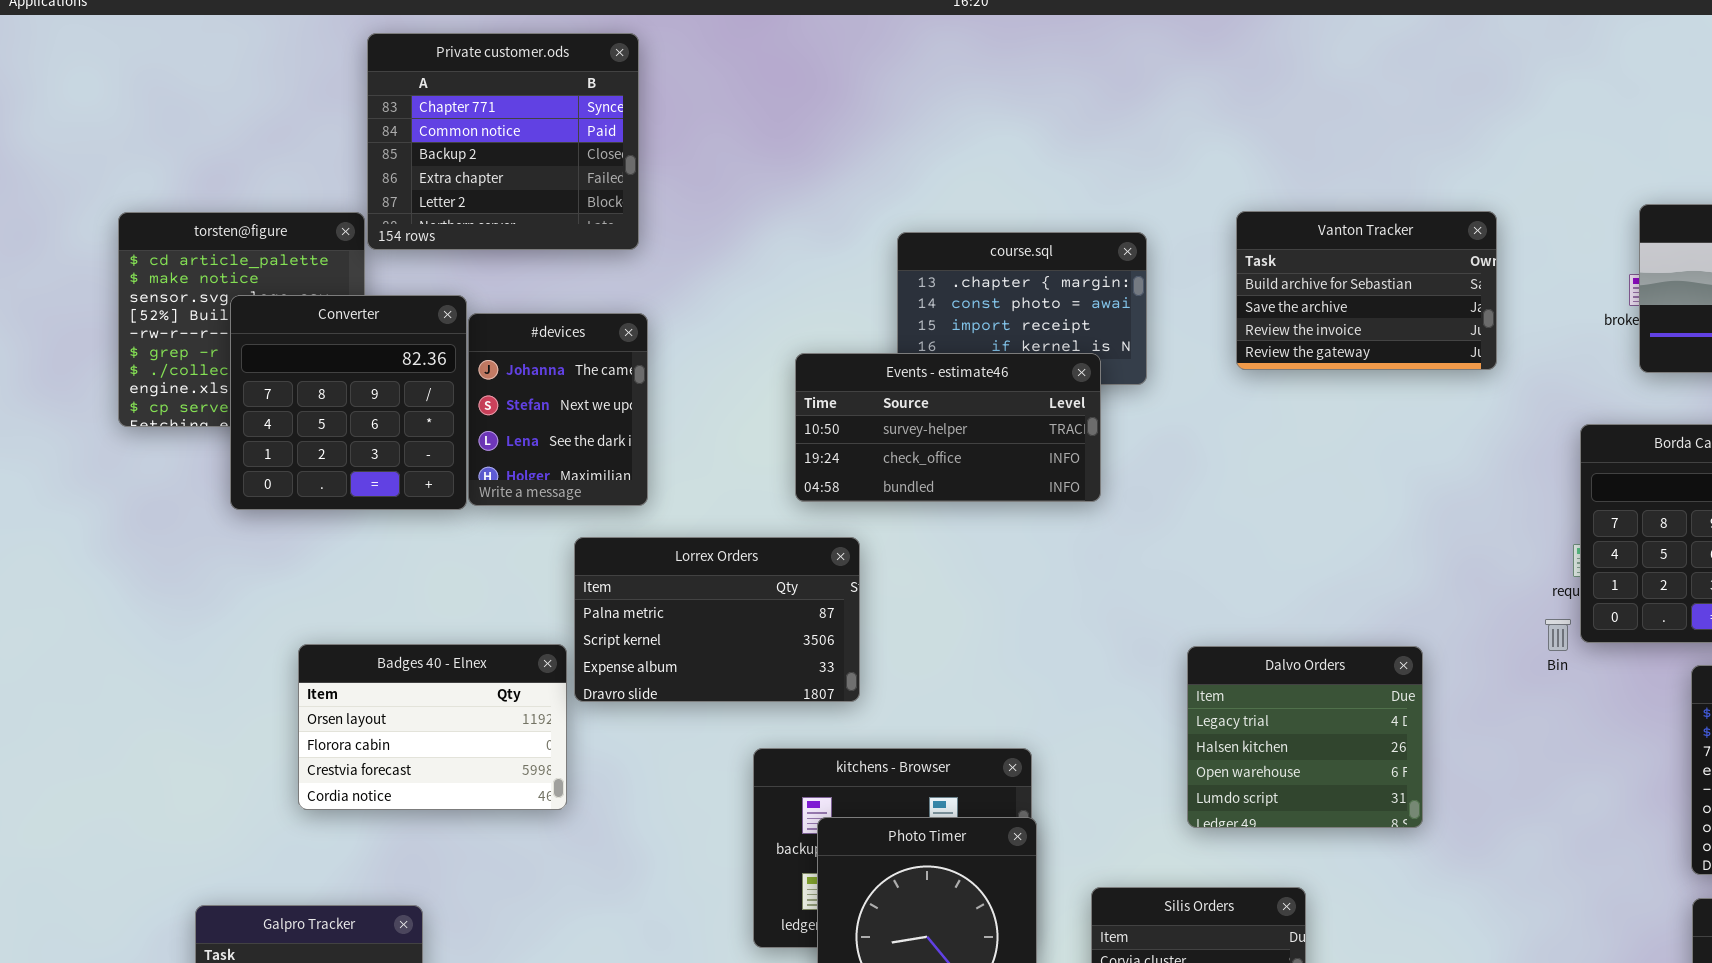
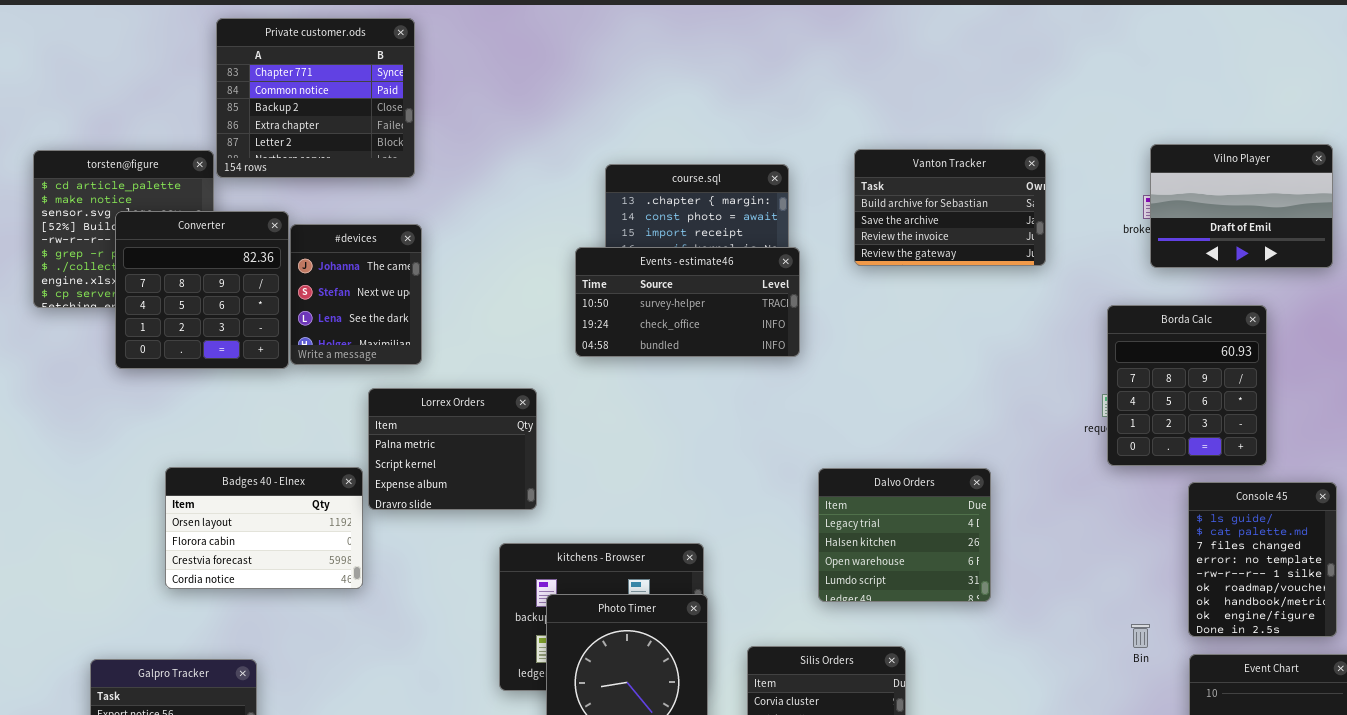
Events - estimate46: [795,353,1101,502] -> [575,247,800,357], moved
Lorrex Orders: [574,537,860,702] -> [368,388,537,510], resized
Bin: [1545,619,1571,651] -> [1131,624,1150,648], moved

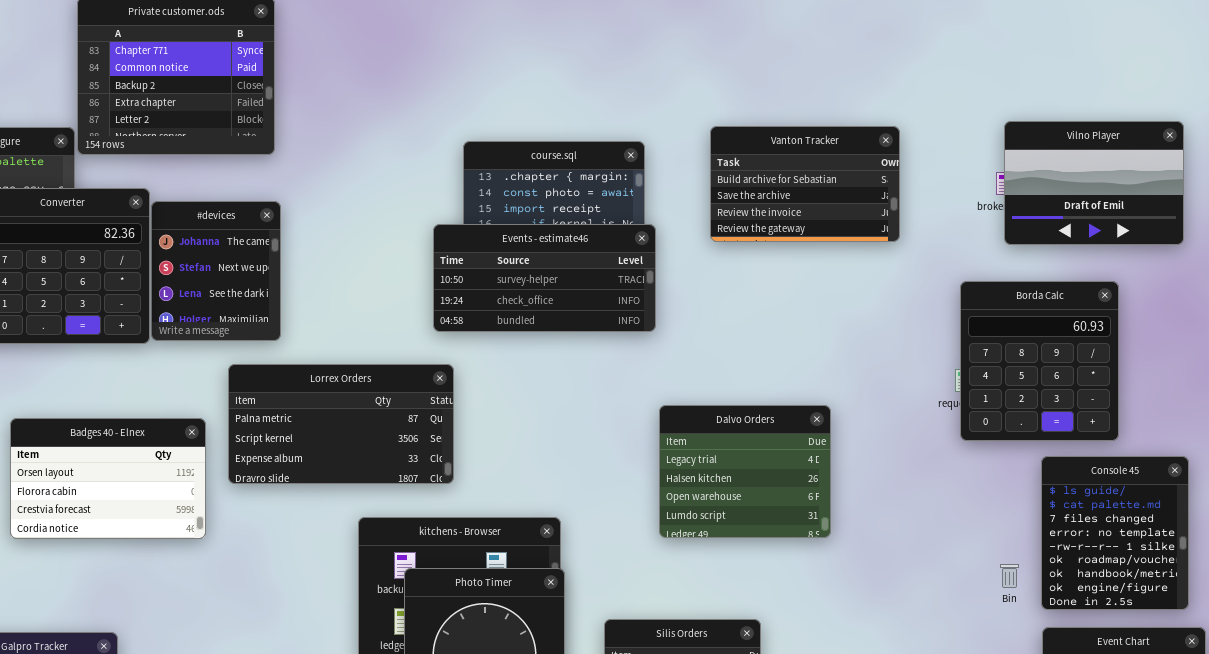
Lorrex Orders: [368,388,537,510] -> [228,364,454,484], resized
Badges 40 - Elnex: [165,467,363,589] -> [10,418,206,539], moved
Dalvo Orders: [818,468,991,602] -> [659,405,831,538], moved
Bin: [1131,624,1150,648] -> [1000,564,1019,588], moved

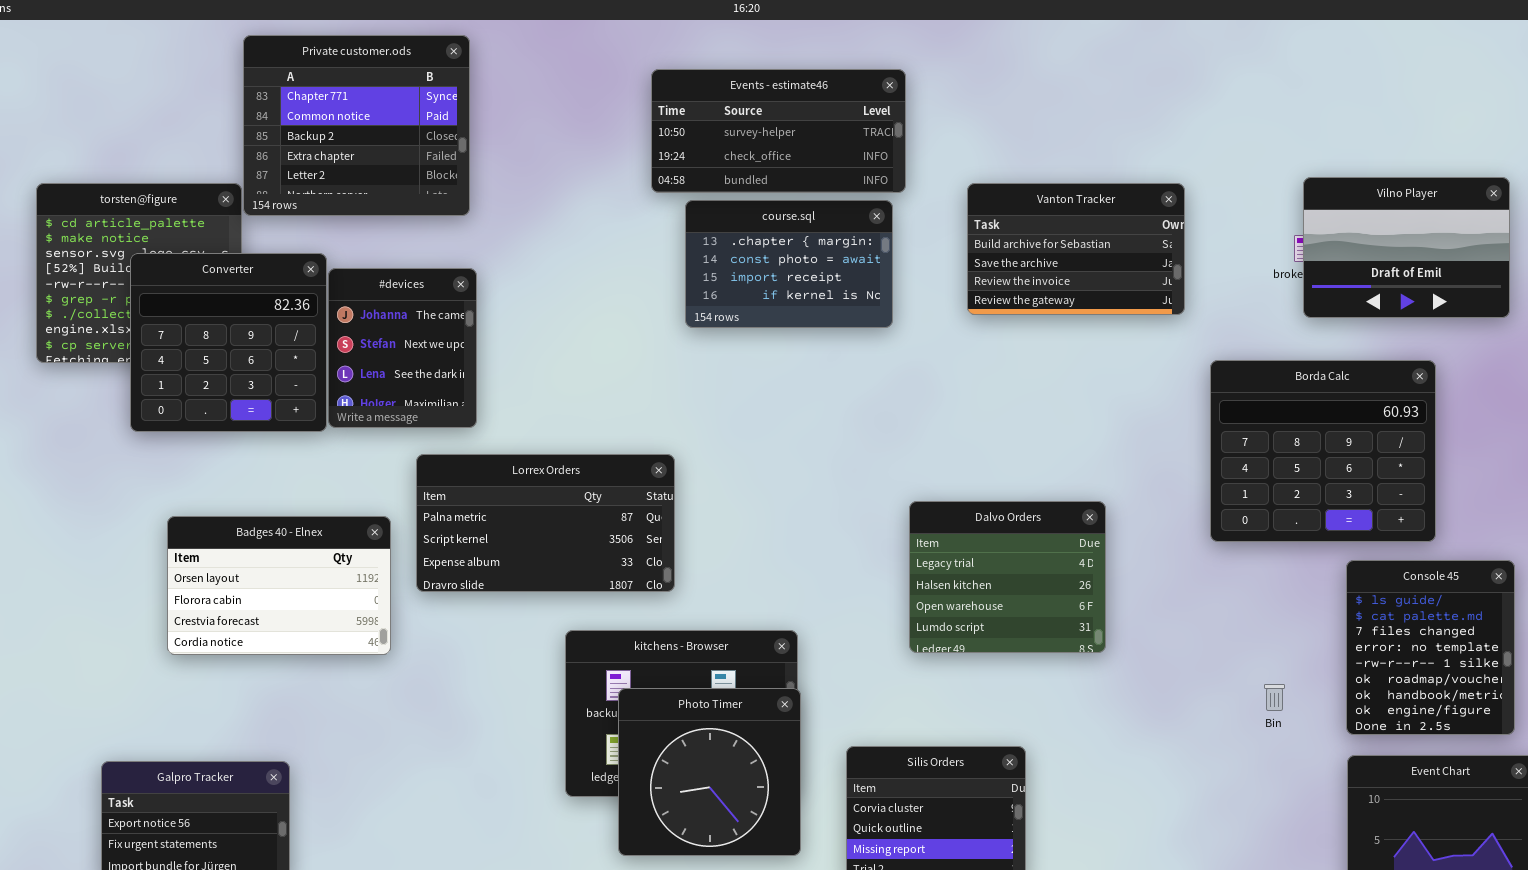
Events - estimate46: [433,224,656,332] -> [651,69,906,193], moved
Borda Calc: [960,281,1119,441] -> [1210,360,1436,542], resized
Bin: [1000,564,1019,588] -> [1264,684,1285,711], moved

